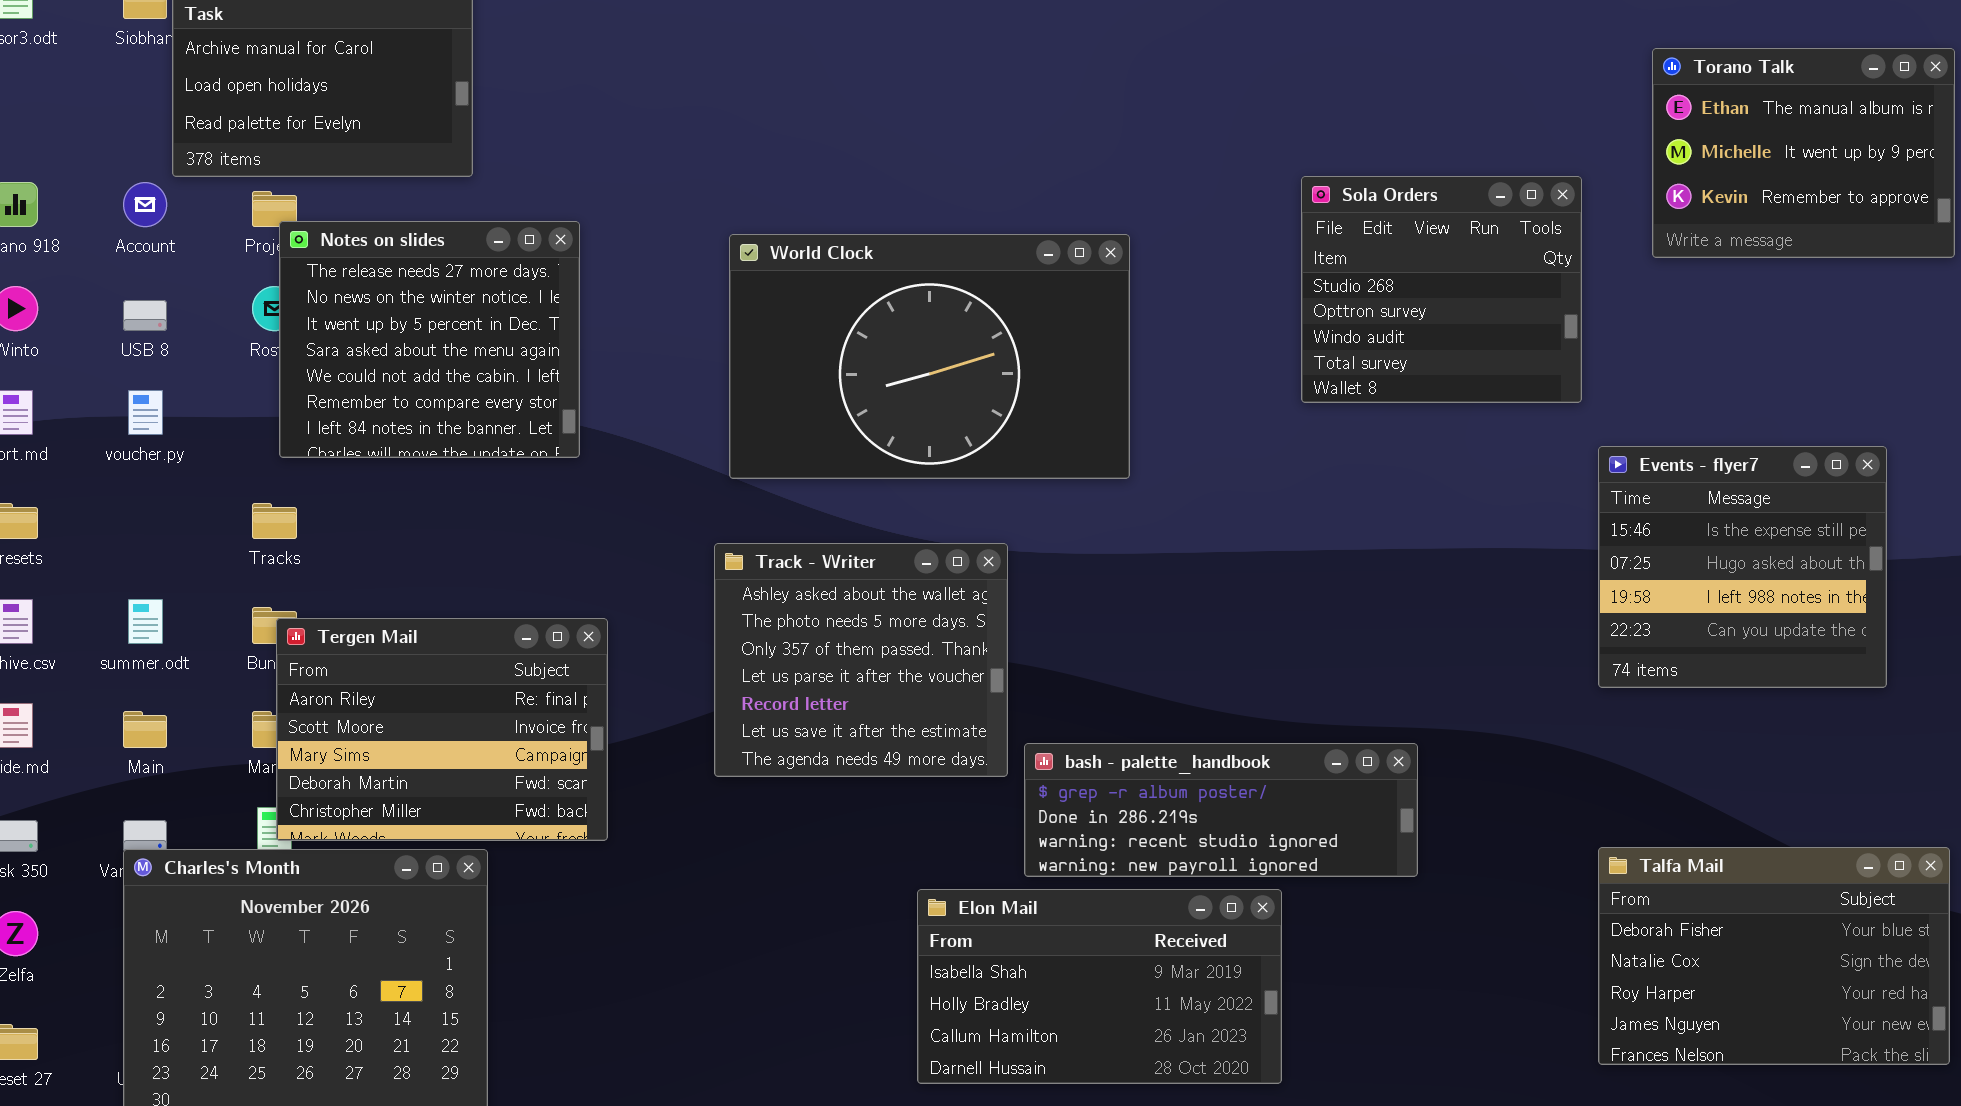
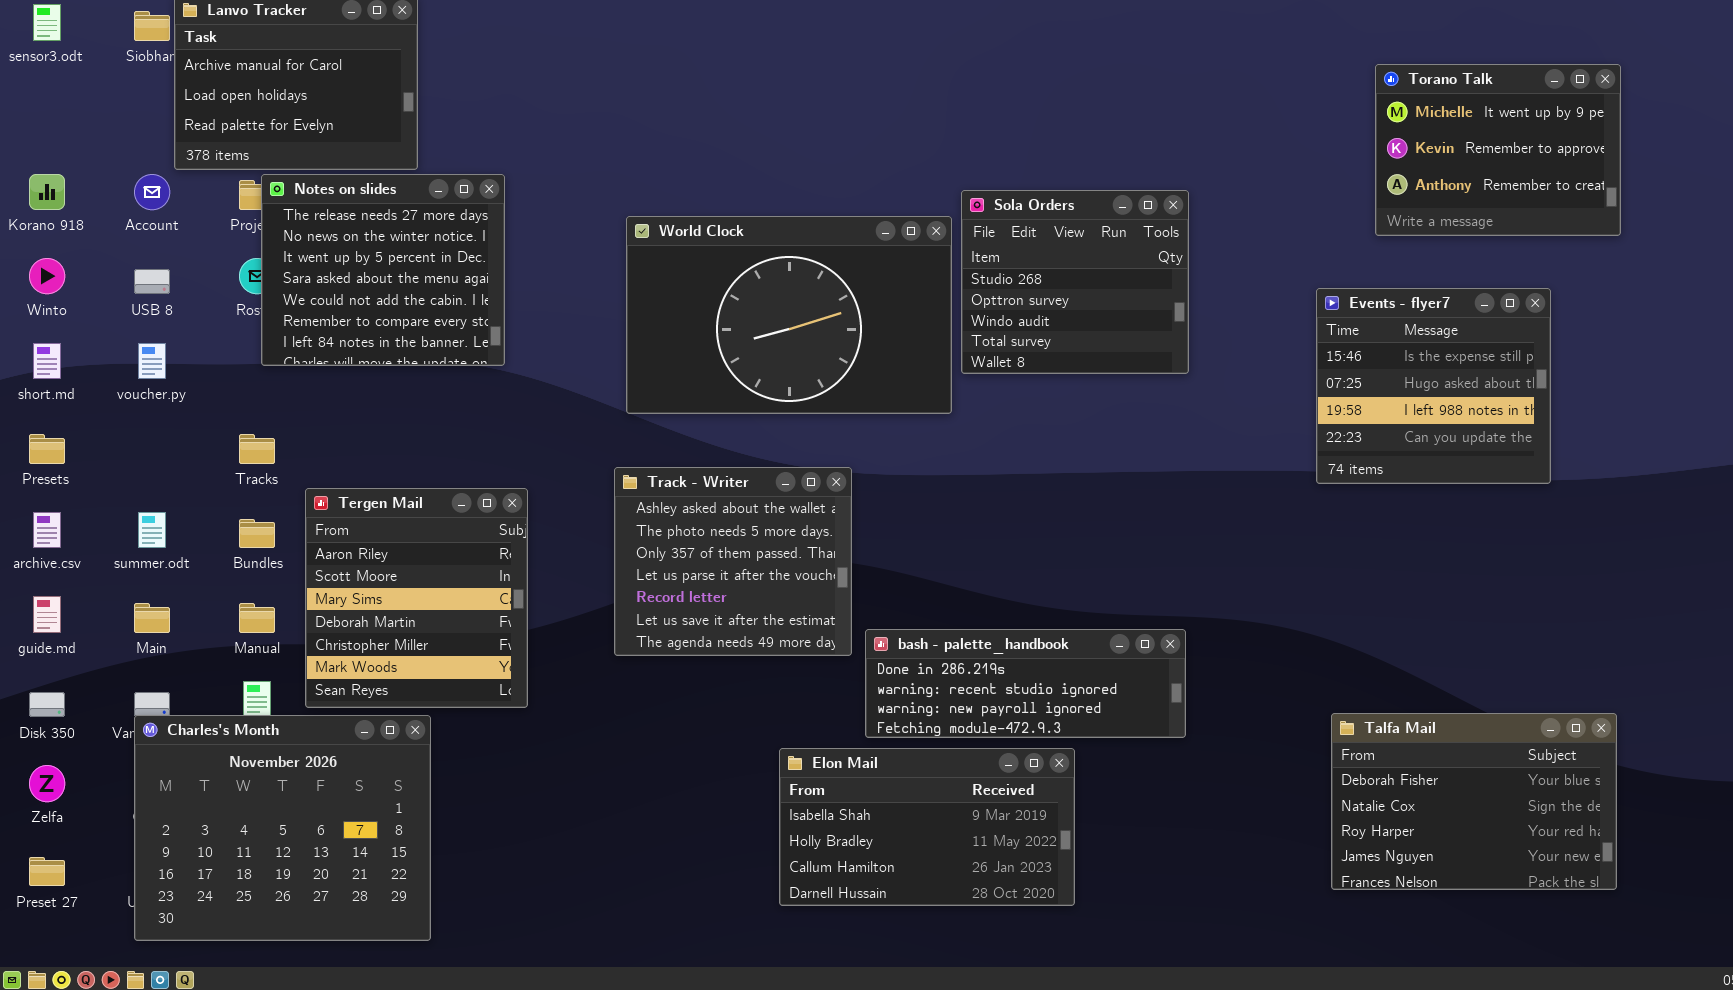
Torano Talk: [1652,48,1955,258] -> [1375,64,1621,236], scrolled down 1 row
Sola Orders: [1301,176,1582,403] -> [961,190,1189,374], moved
Notes on slides: [279,221,580,458] -> [261,174,505,366], moved
Events - flyer7: [1598,446,1887,688] -> [1316,288,1551,484], moved
Tergen Mail: [276,618,608,841] -> [305,488,528,708], resized
bash - palette_handbook: [1024,743,1418,877] -> [865,629,1186,738], scrolled down 1 row

